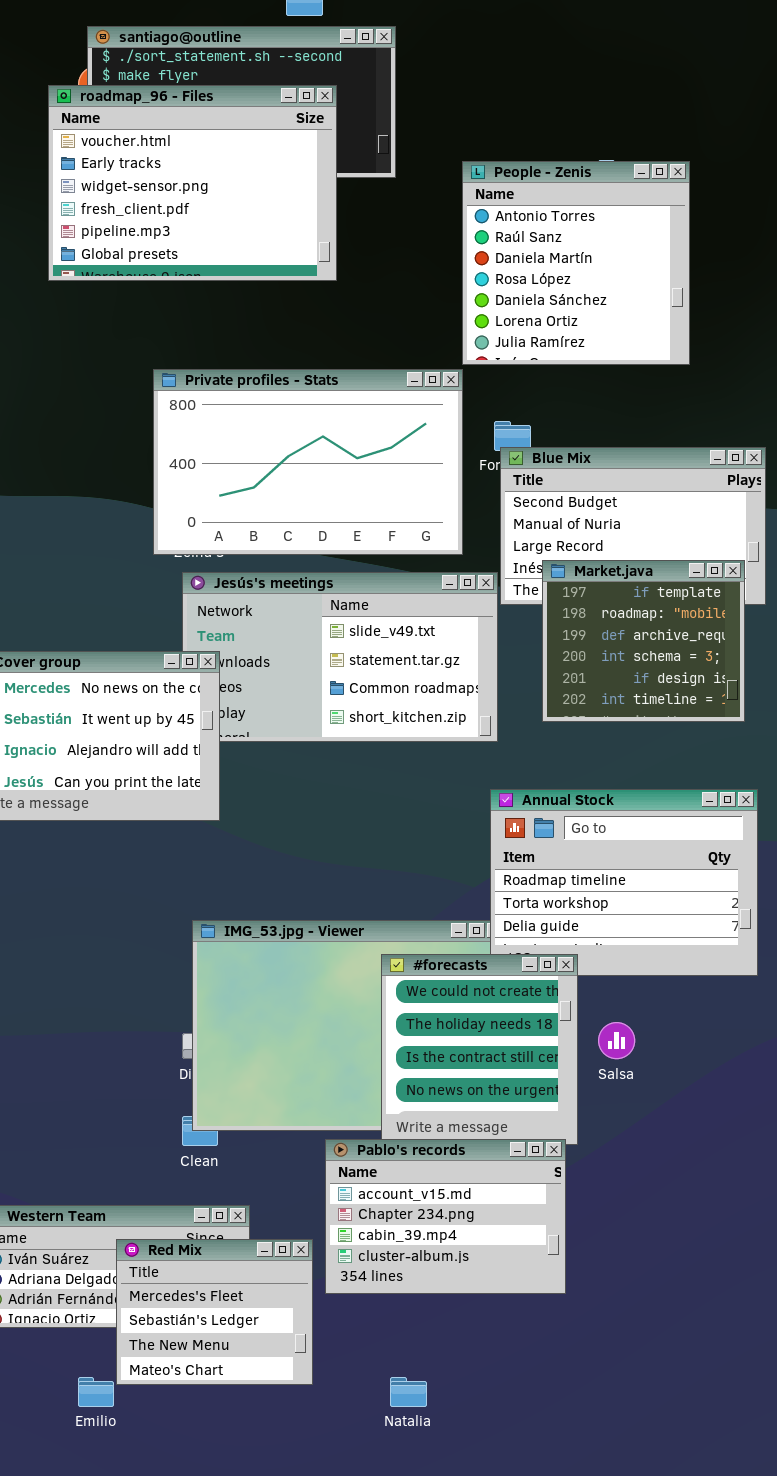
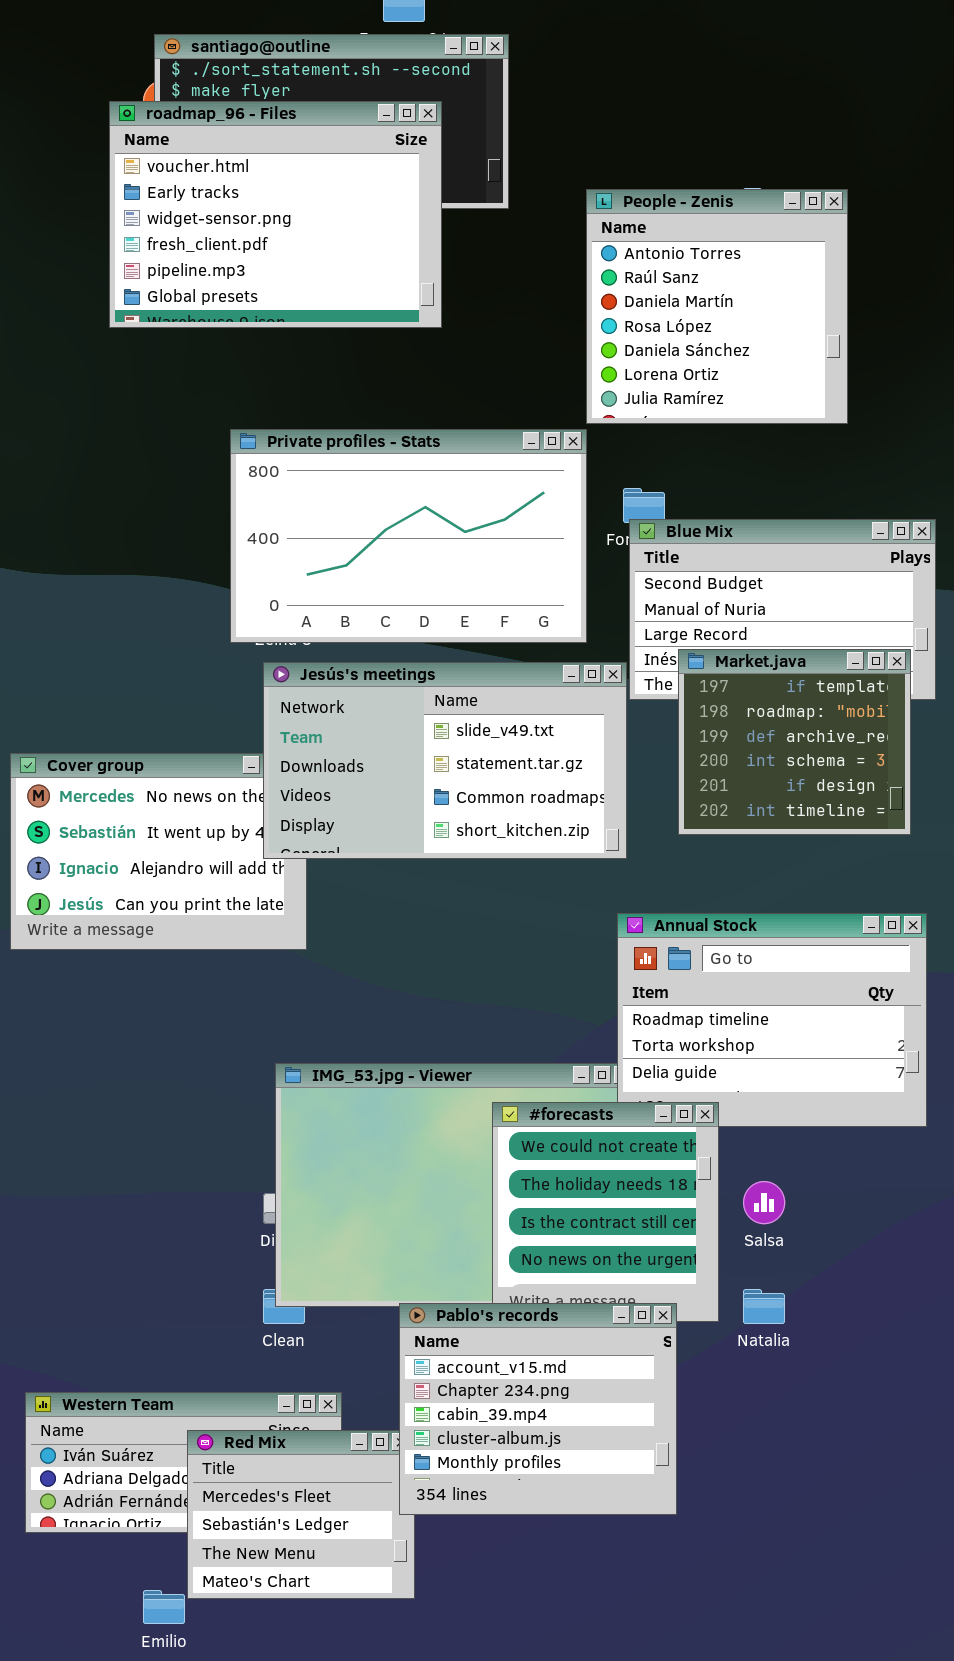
Jesús's meetings: [182,572,498,742] -> [263,662,627,859], raised
Pablo's records: [325,1139,566,1294] -> [399,1303,677,1515], moved, resized
Natalia: [390,1377,427,1407] -> [743,1289,785,1324], moved

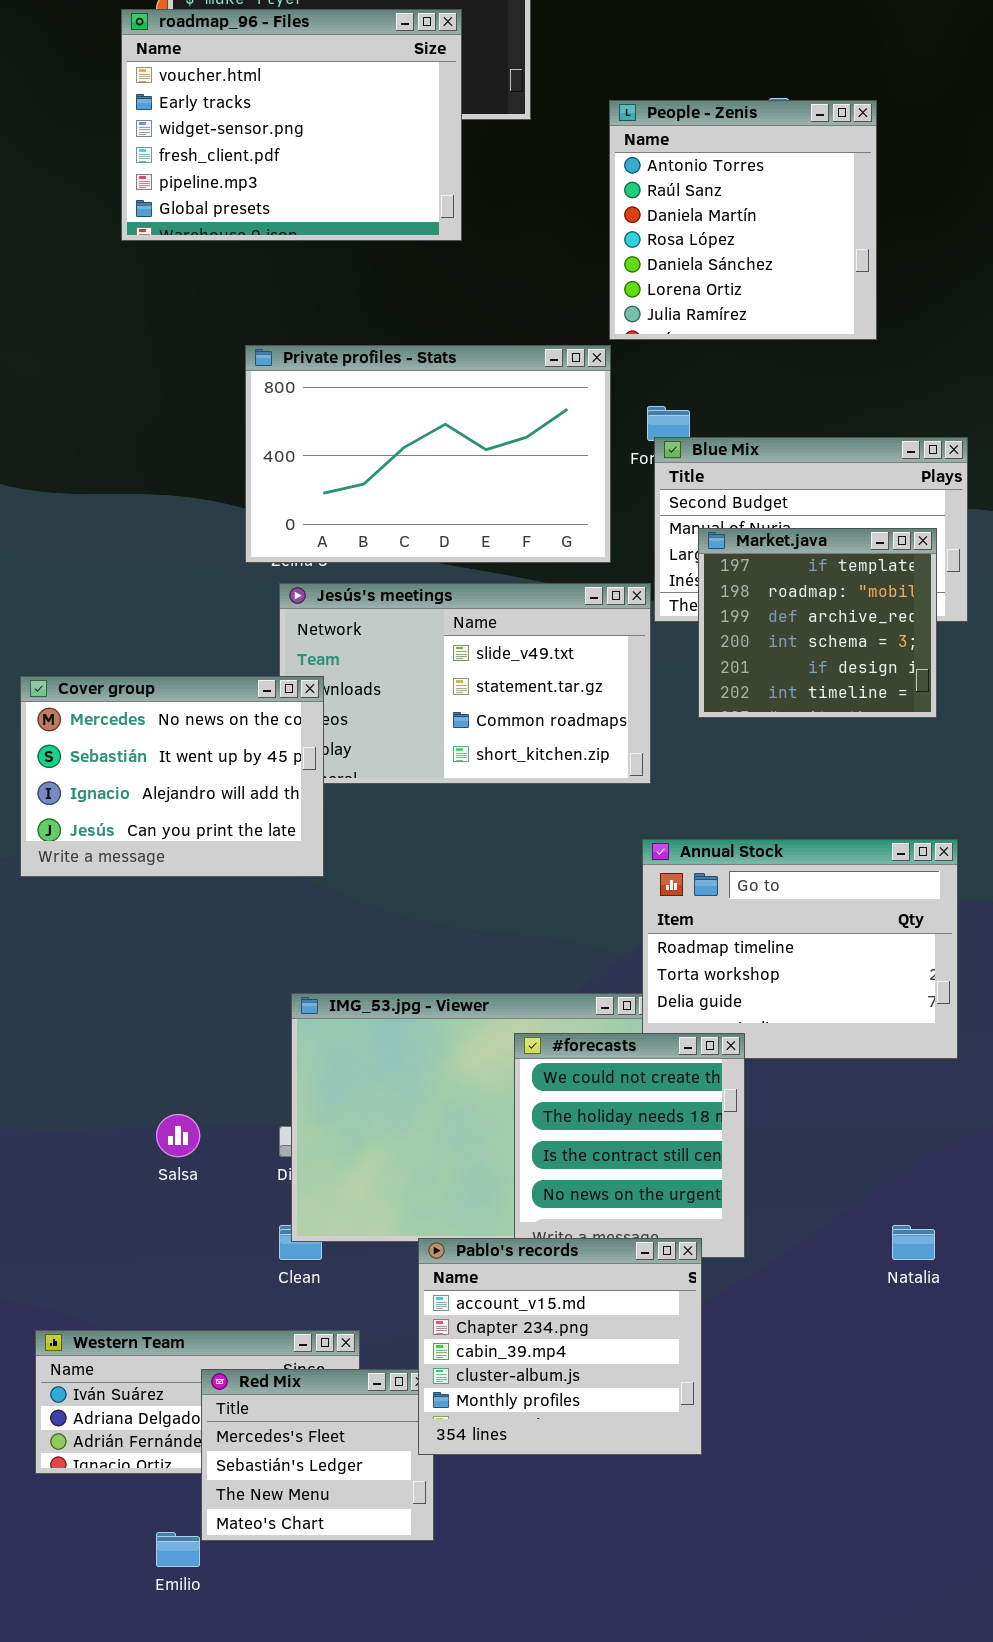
Market.java: [678,649,911,835] -> [698,528,937,718], moved
Cover group: [10,753,307,950] -> [20,676,324,877], raised
Salsa: [743,1181,785,1224] -> [156,1114,200,1157], moved
Natalia: [743,1289,785,1324] -> [892,1225,935,1260], moved

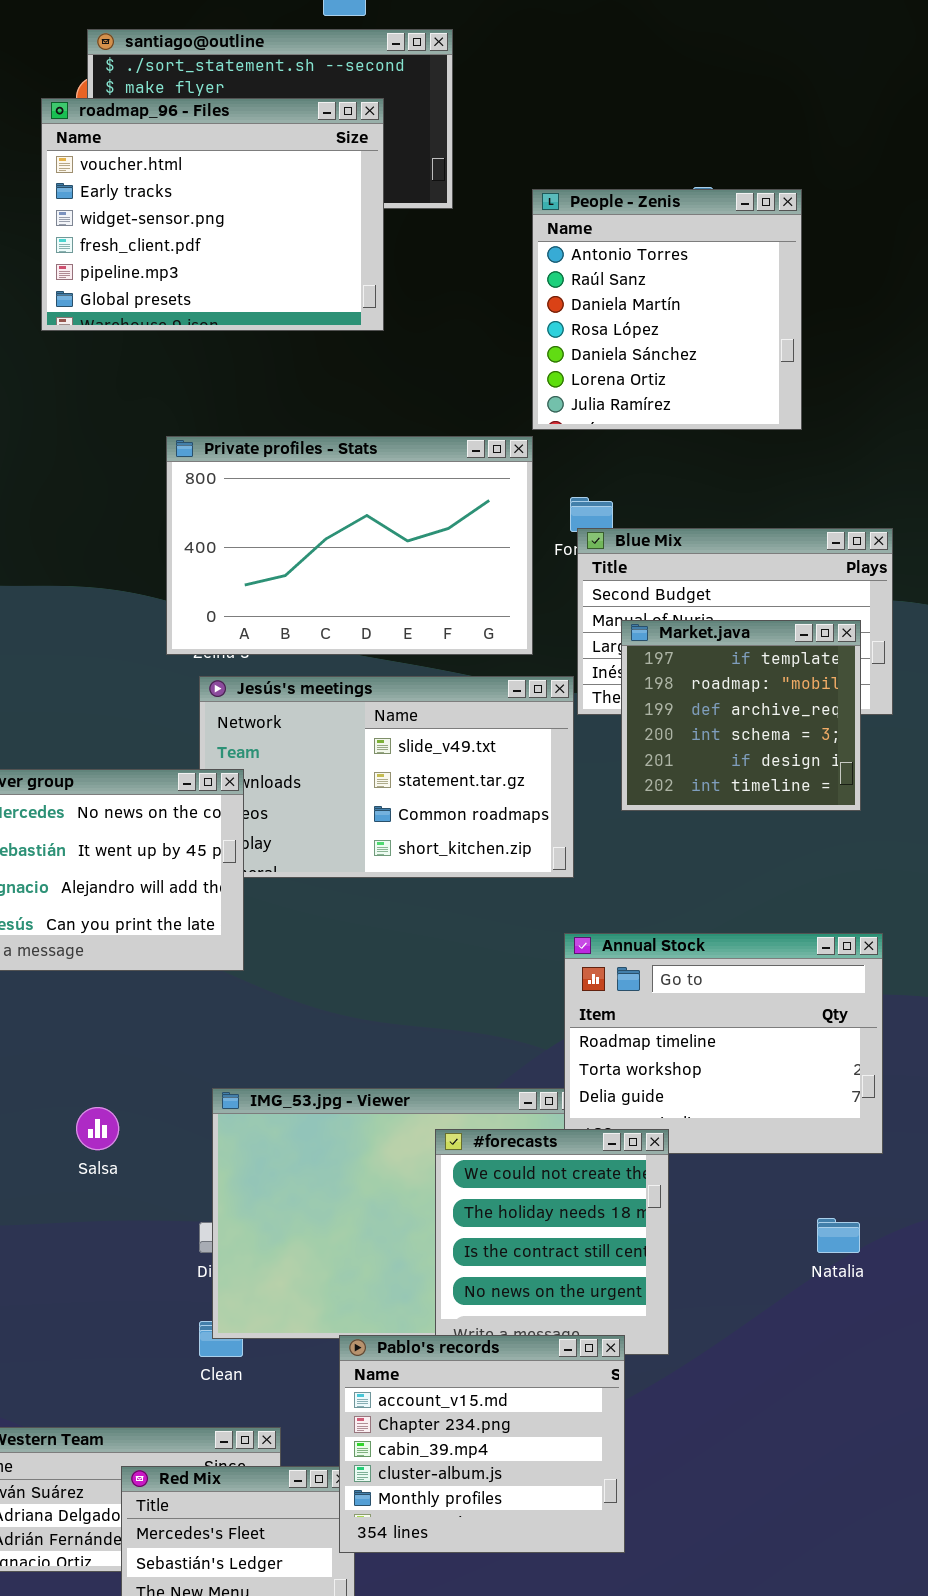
Salsa: [156,1114,200,1157] -> [76,1107,119,1150], moved
Natalia: [892,1225,935,1260] -> [817,1218,860,1253], moved

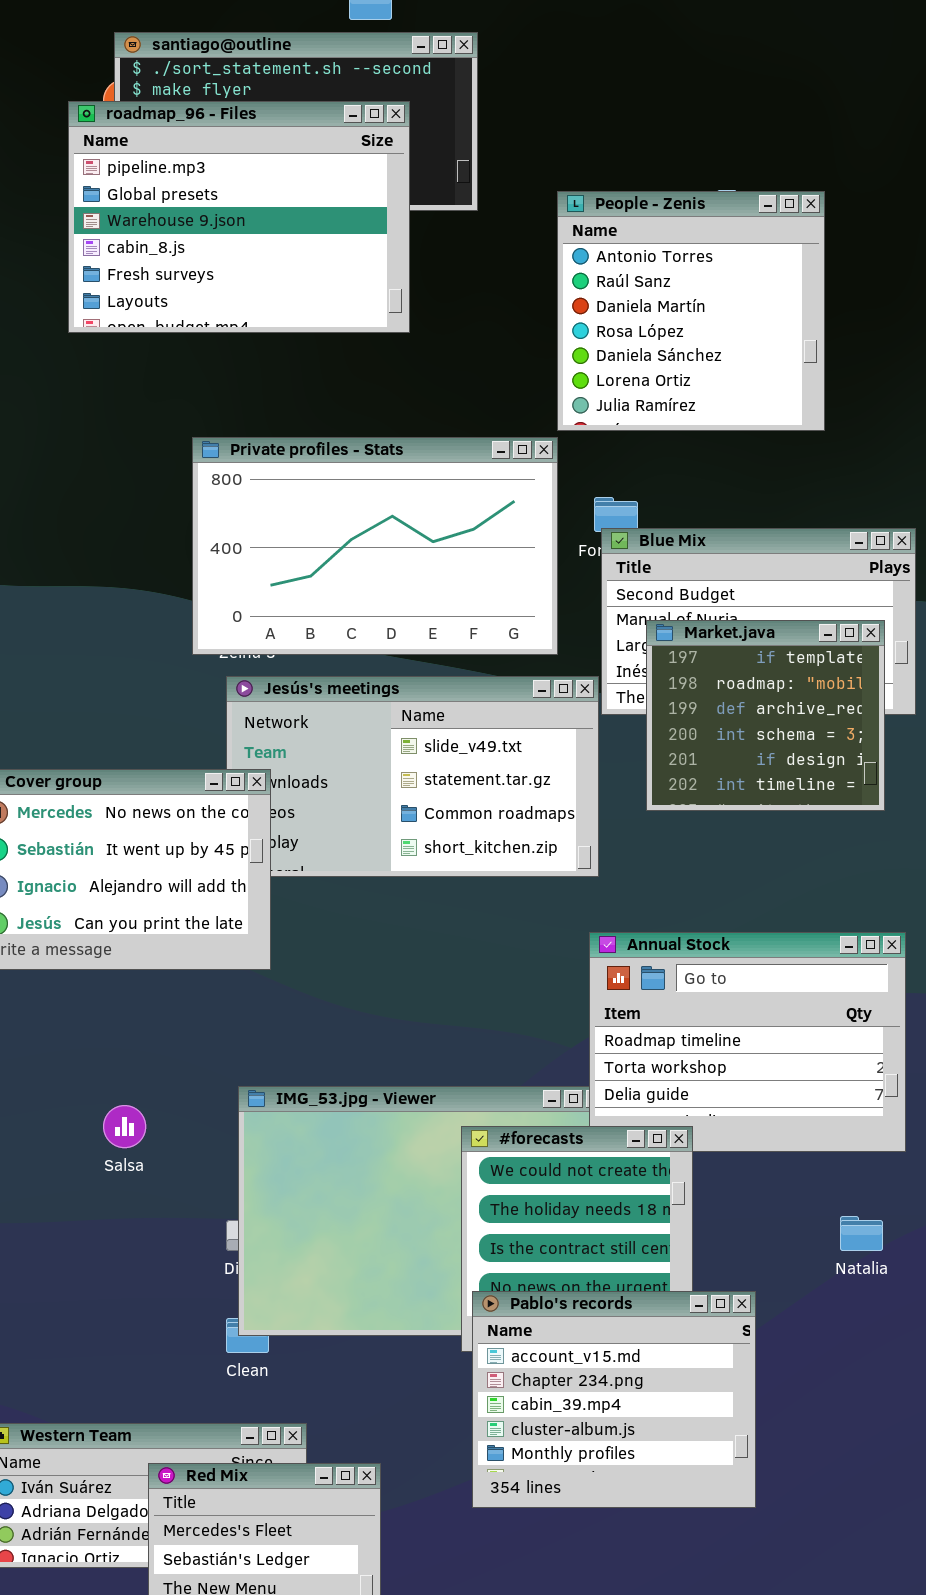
roadmap_96 - Files: [41,98,384,331] -> [68,101,410,333], scrolled down 4 rows
Pablo's records: [339,1335,625,1553] -> [472,1291,756,1508], moved

